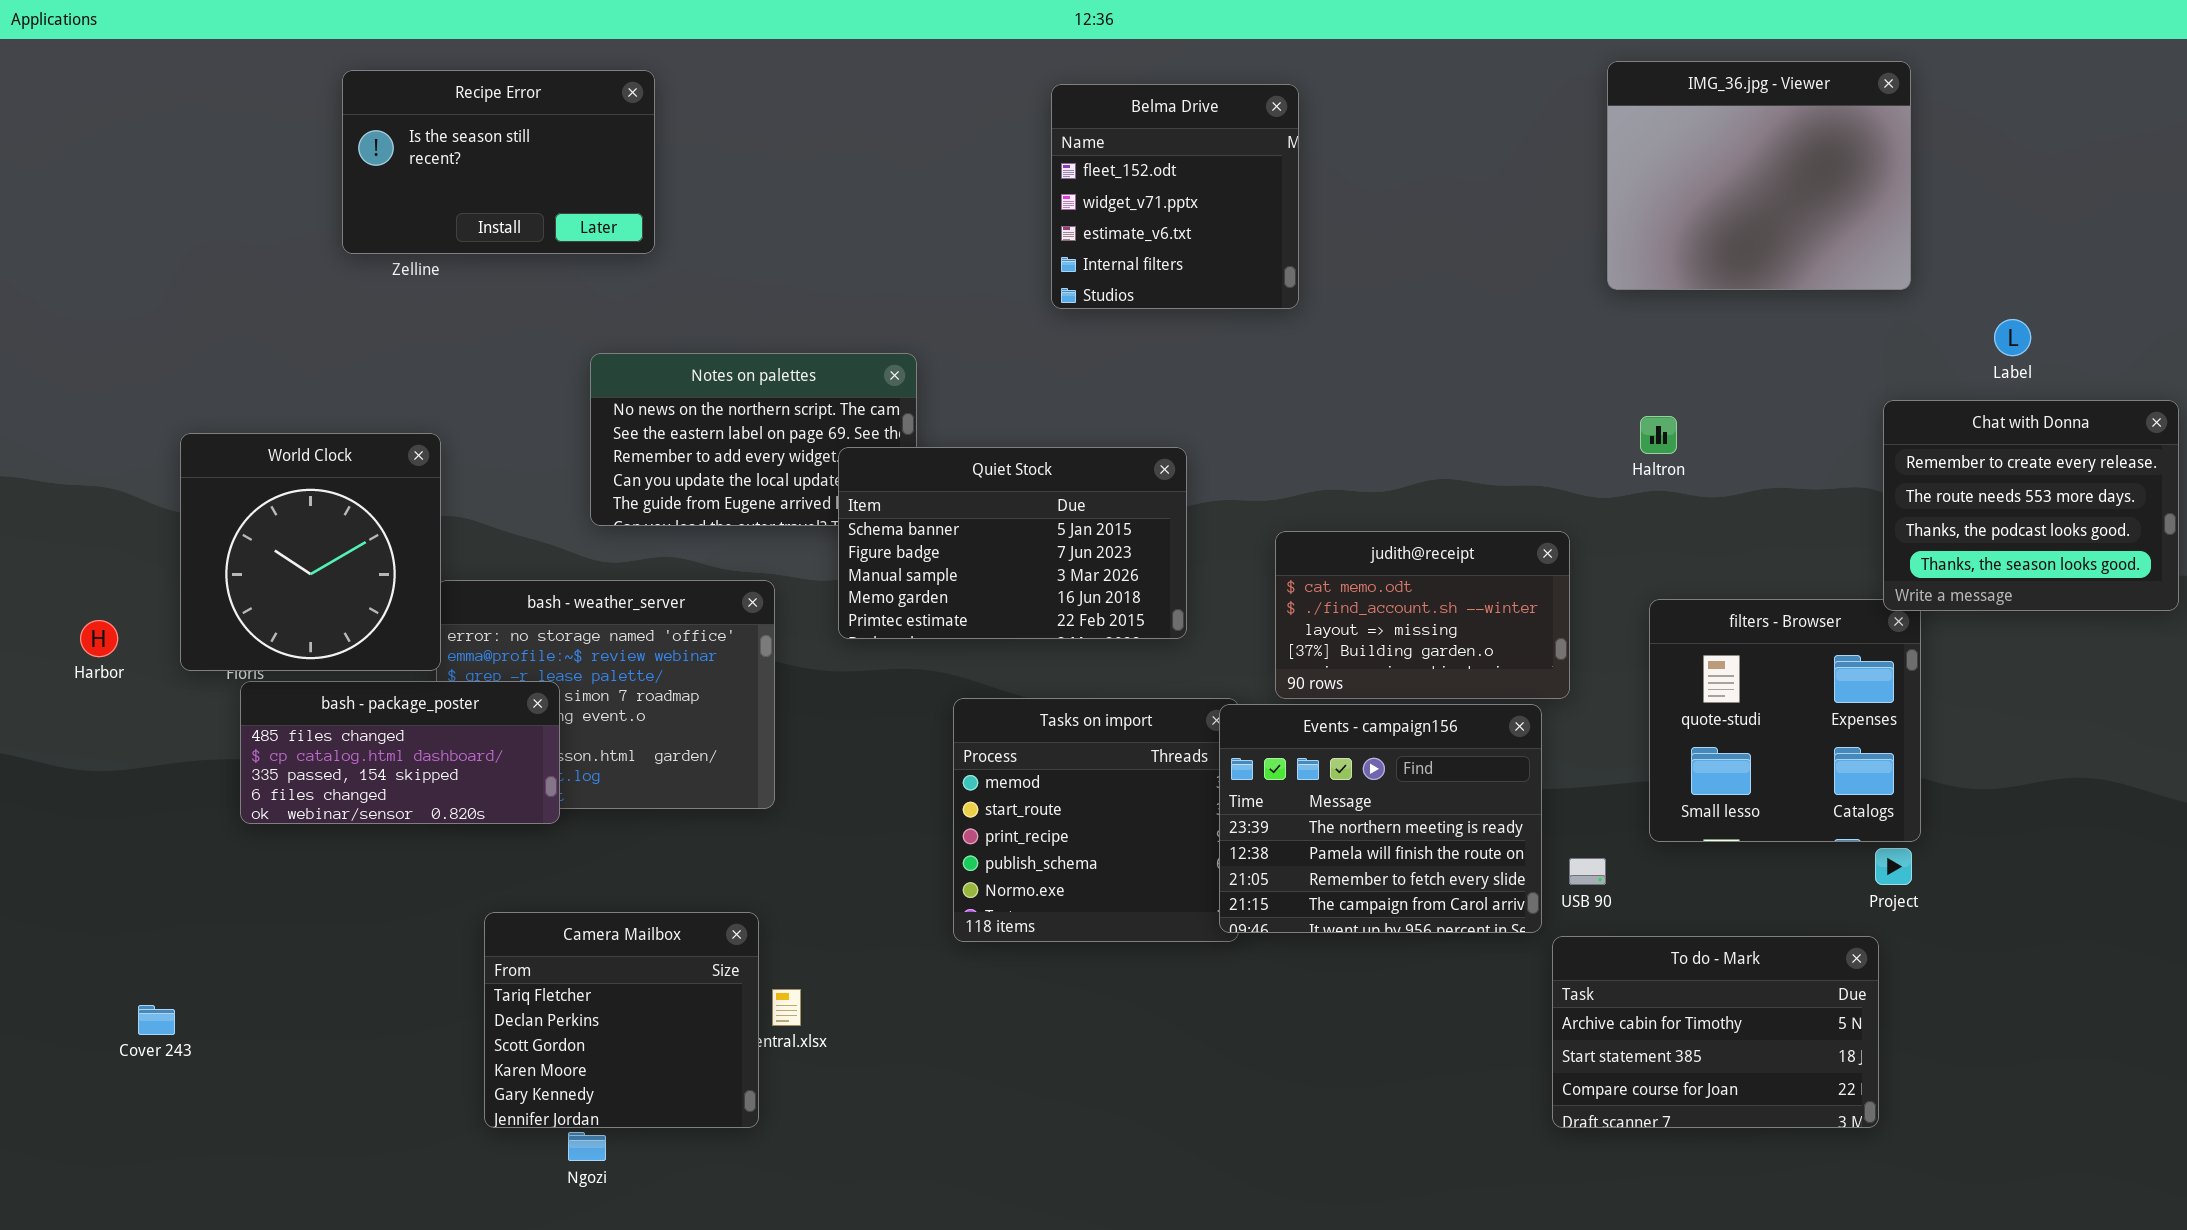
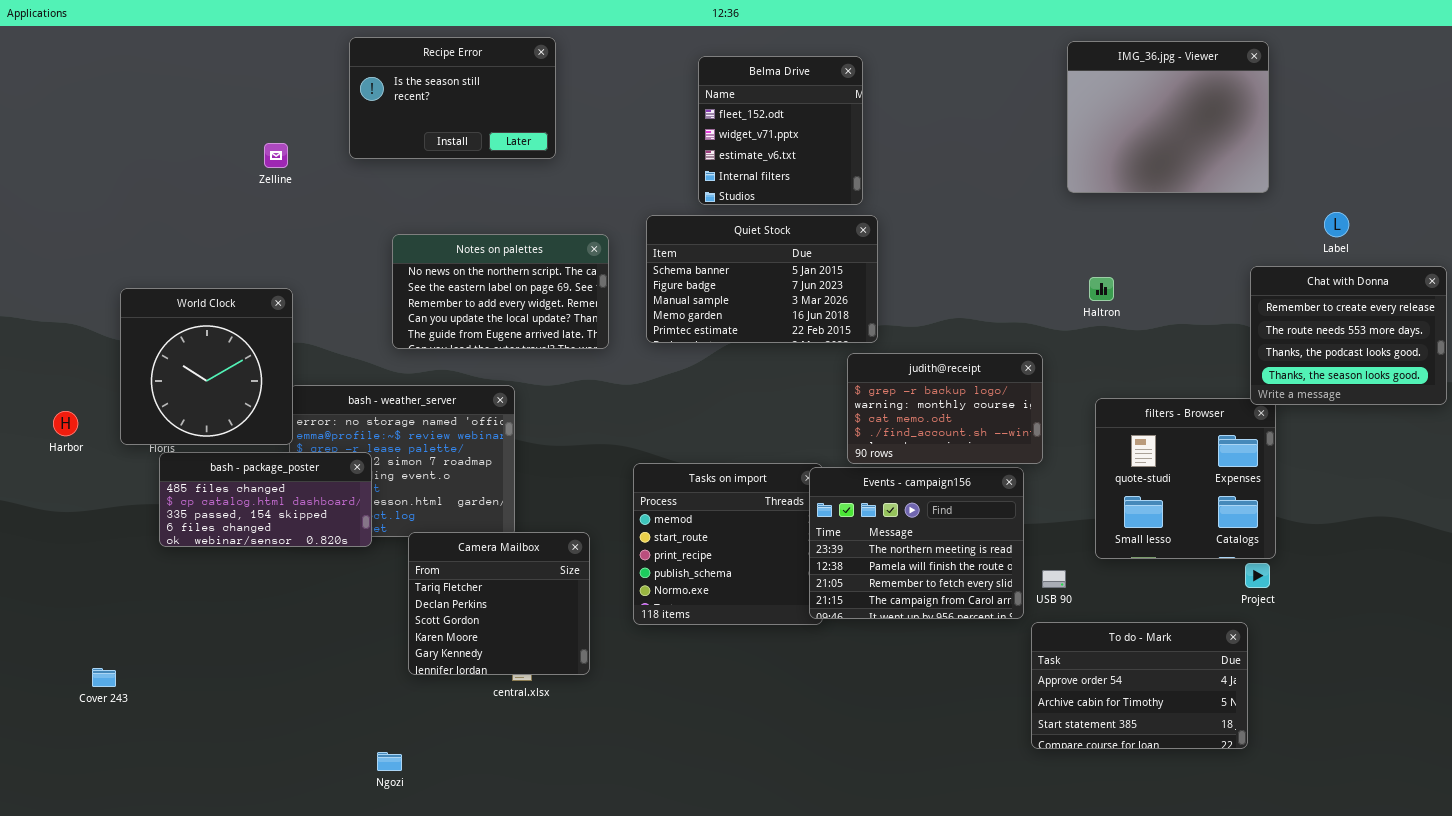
Recipe Error: [342,70,655,254] -> [349,37,556,159], moved
Quiet Stock: [838,447,1187,639] -> [646,215,878,343], moved
judith@receipt: [1275,531,1570,699] -> [847,353,1043,464], scrolled up 2 rows
Camera Mailbox: [484,912,759,1128] -> [408,532,590,675], moved
To do - Mark: [1552,936,1879,1128] -> [1031,622,1248,749], scrolled up 1 row

